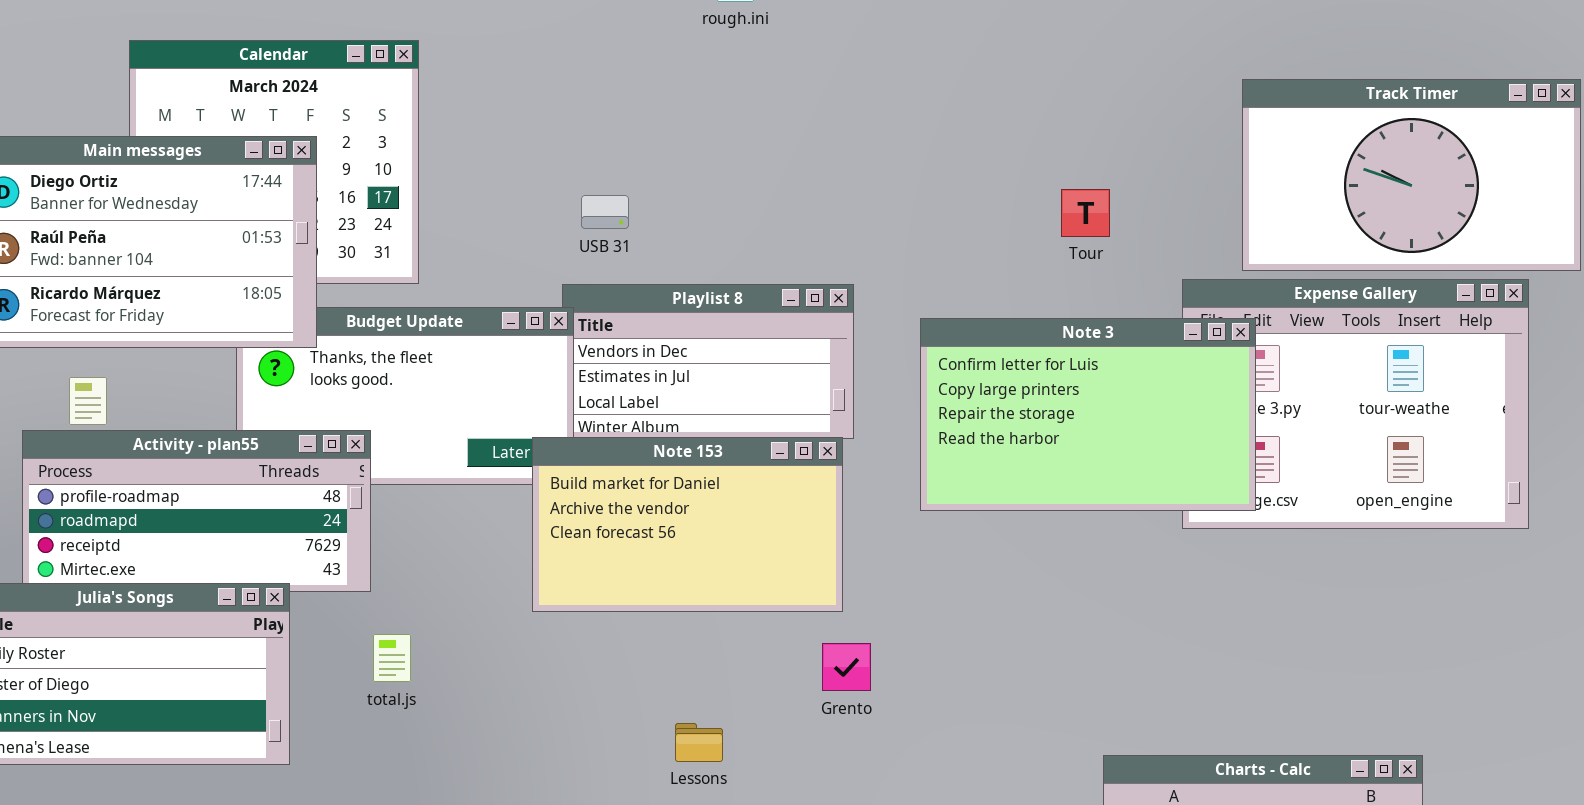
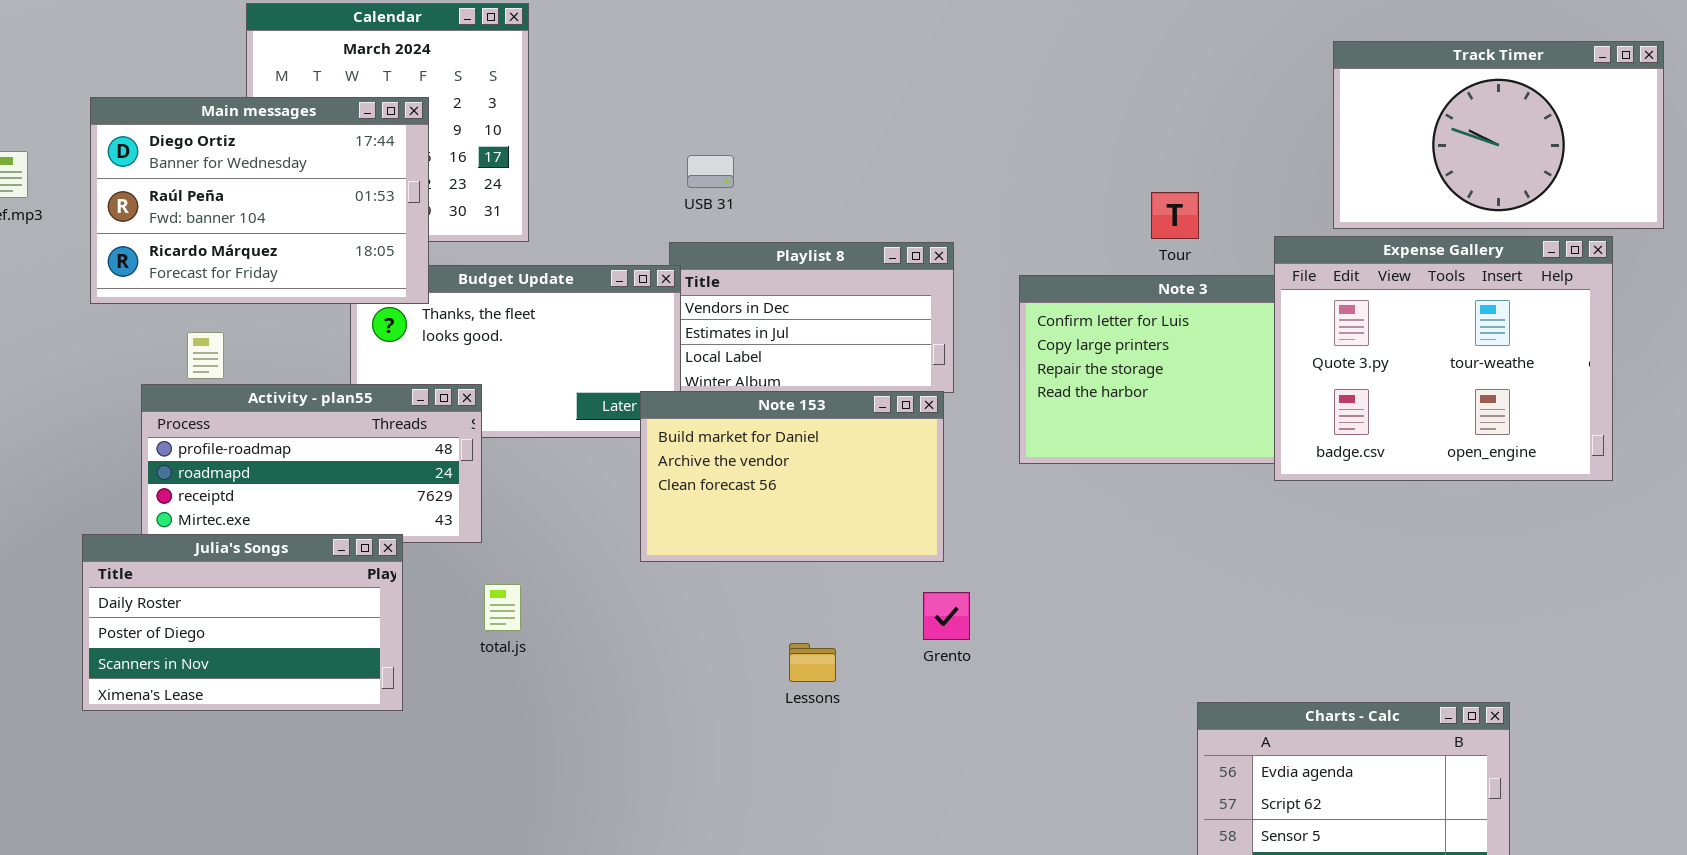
Tour: [1061,189,1110,237] -> [1151,192,1199,239], moved
Expense Gallery: [1182,279,1529,529] -> [1274,236,1613,481], raised
Lessons: [675,723,723,762] -> [789,643,836,682], moved

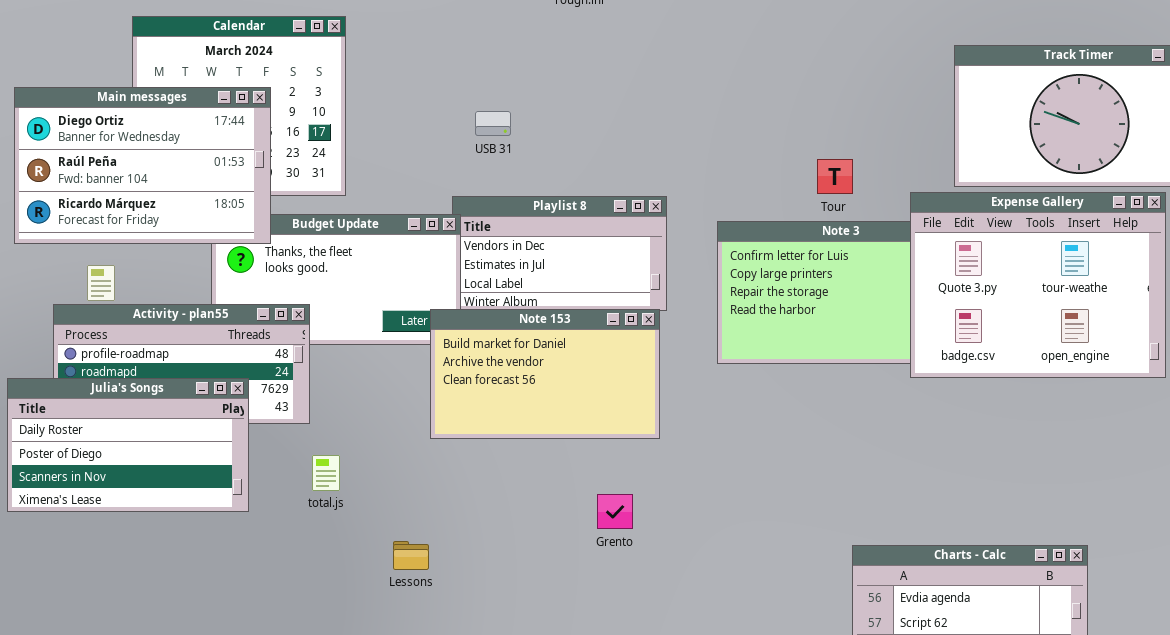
USB 31: [687,155,734,188] -> [475,111,511,136], moved
Julia's Songs: [82,534,403,711] -> [7,378,249,512], moved
Grento: [923,592,970,640] -> [597,494,633,529], moved
Lessons: [789,643,836,682] -> [393,541,429,570], moved

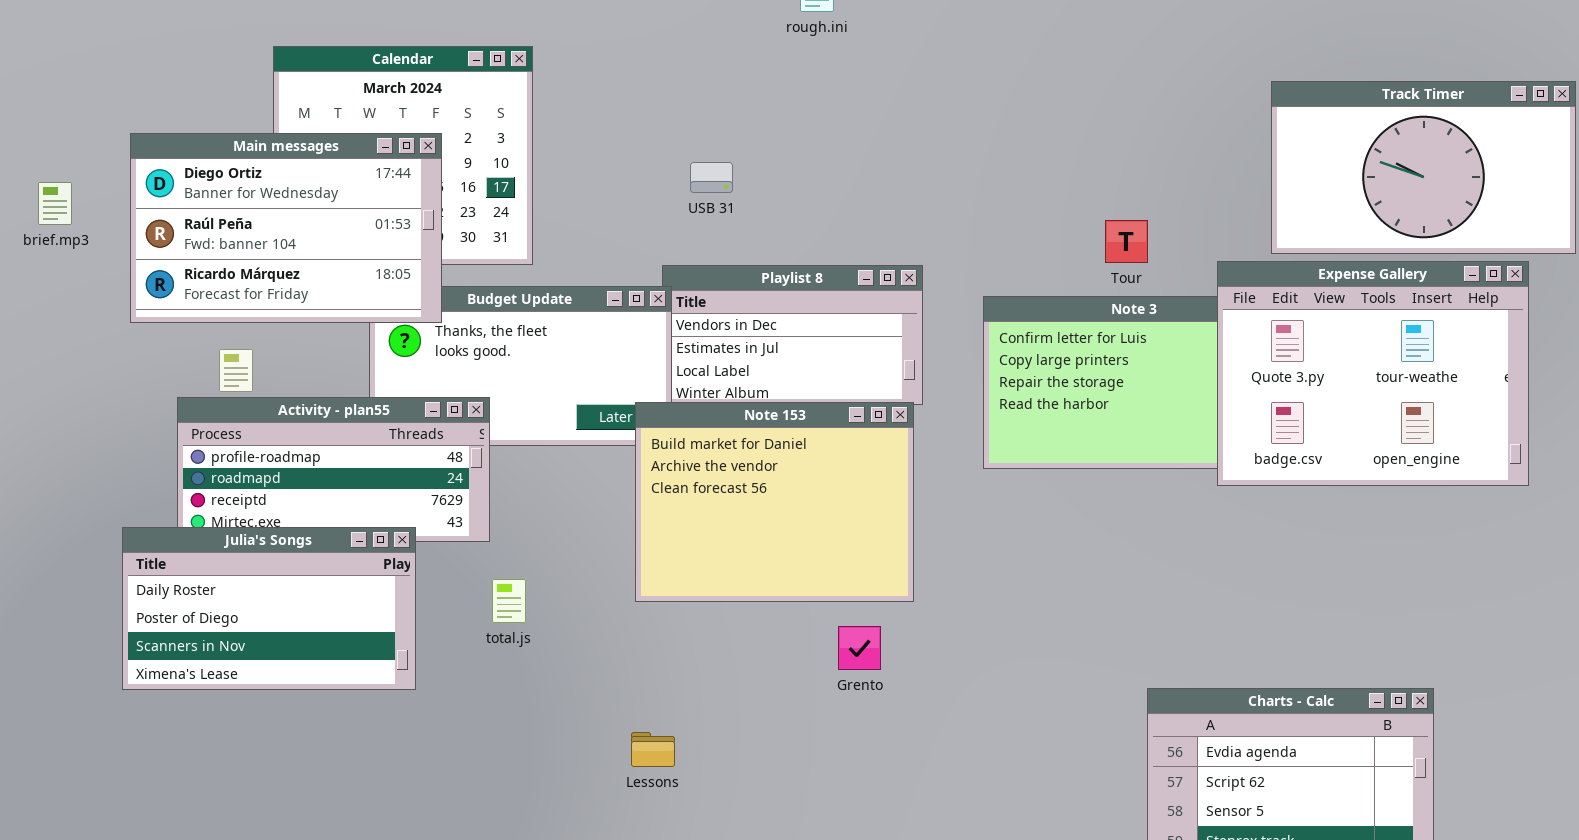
Note 153: [430,309,660,439] -> [635,402,914,602], resized
Julia's Songs: [7,378,249,512] -> [122,527,416,690], moved
Lessons: [393,541,429,570] -> [631,732,675,767], moved

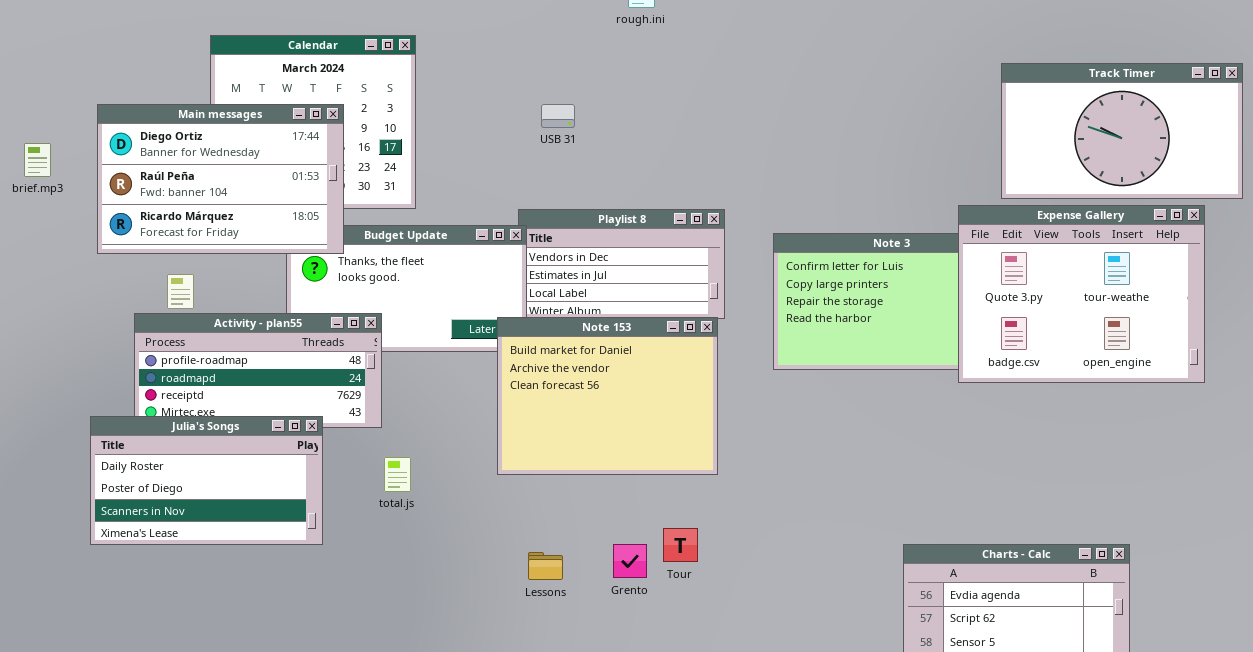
USB 31: [690,162,733,193] -> [541,104,575,128], moved
Tour: [1105,220,1148,263] -> [663,528,698,562], moved
Grento: [838,626,881,670] -> [613,544,647,578], moved
Lessons: [631,732,675,767] -> [528,552,563,580], moved

